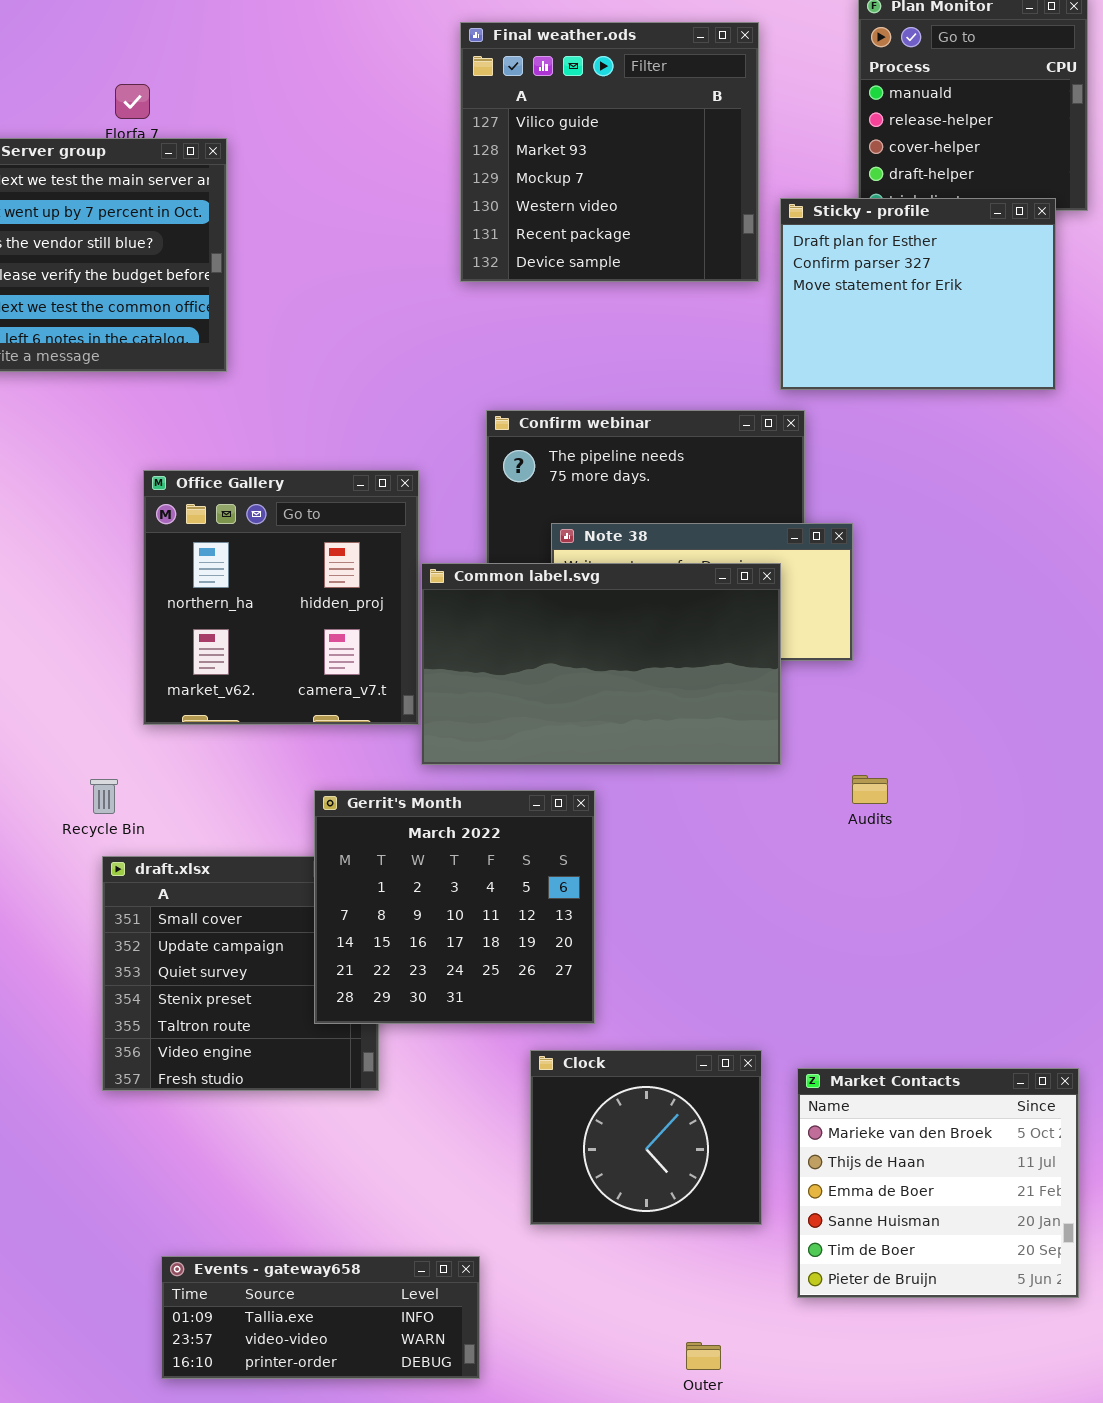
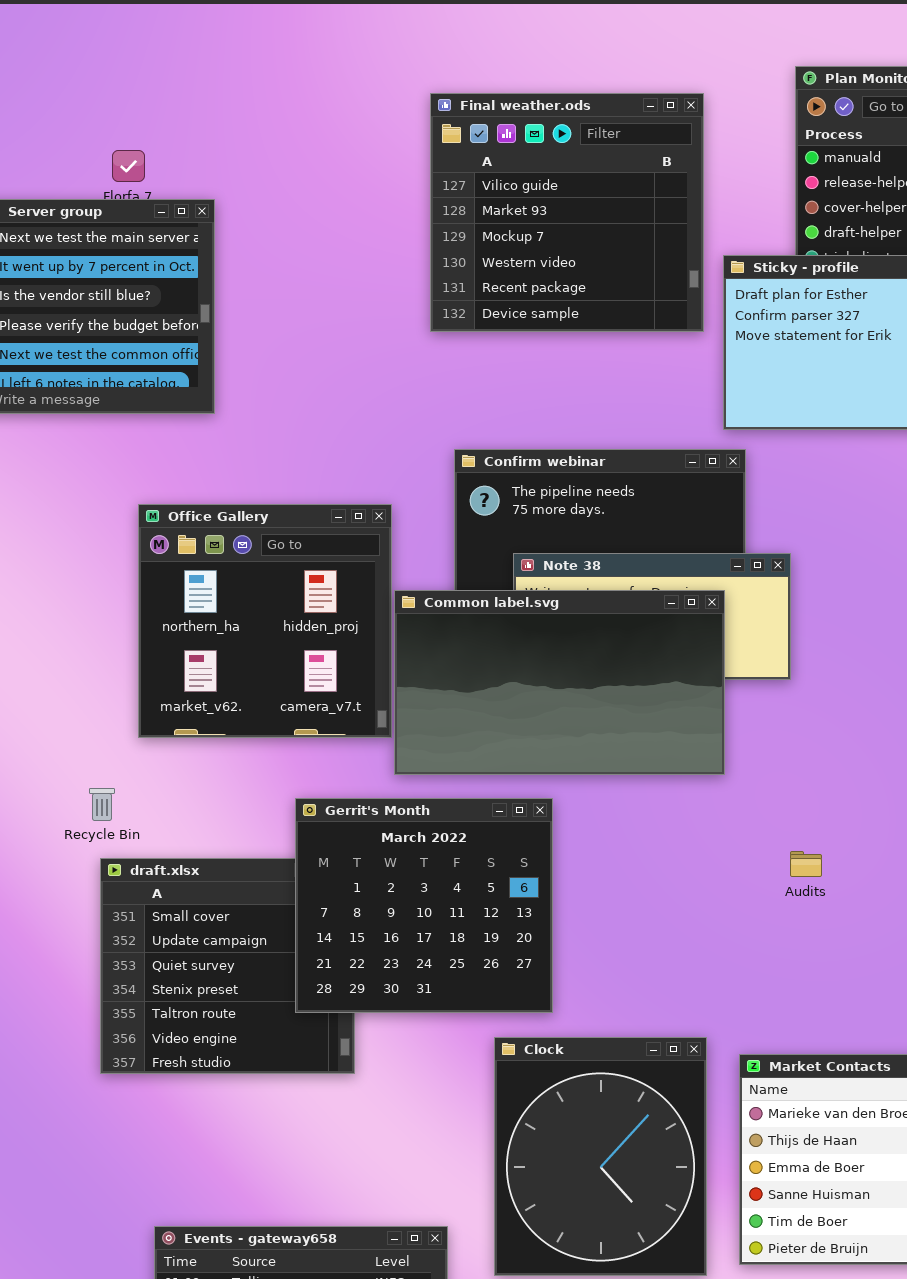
Audits: [852,775,888,804] -> [790,851,822,877], moved
Clock: [530,1050,762,1225] -> [494,1037,707,1276], resized

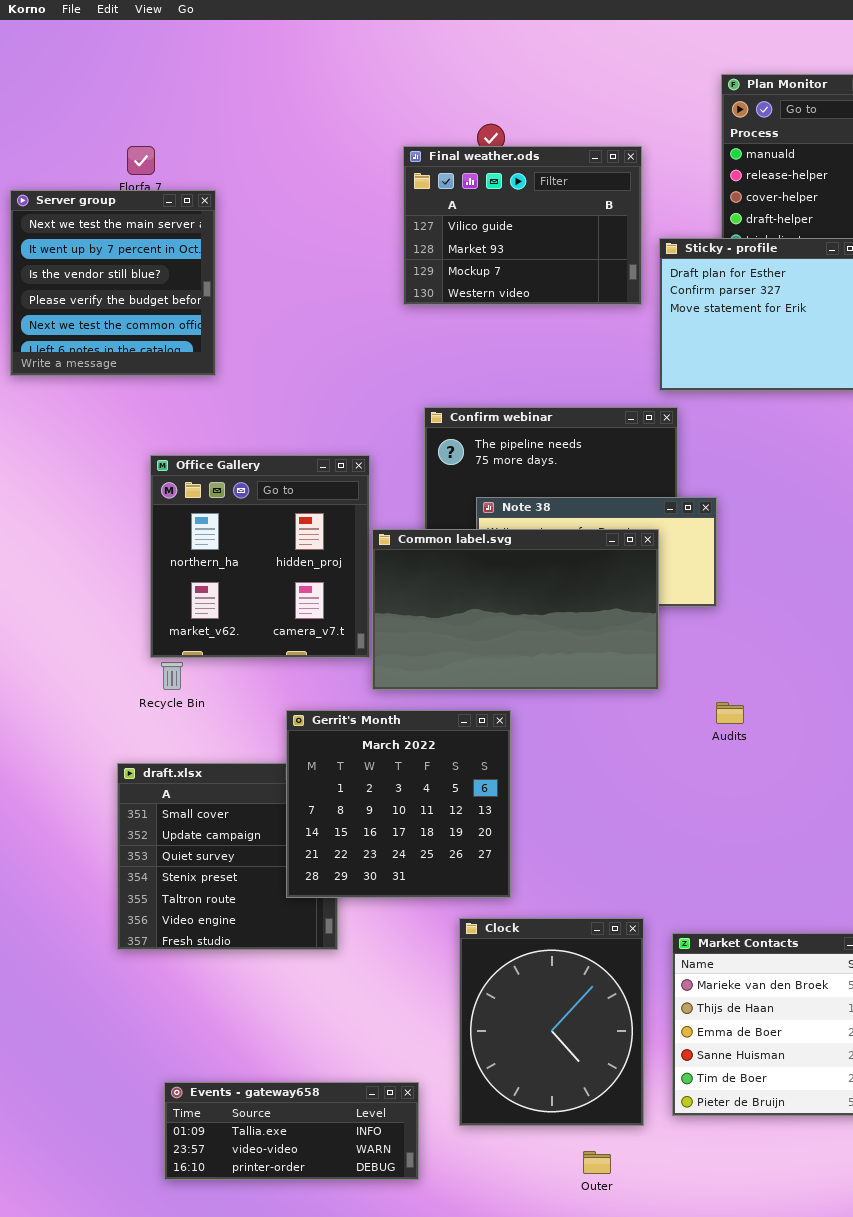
Final weather.ods: [430,93,704,332] -> [403,146,642,305], resized
Recycle Bin: [89,788,115,821] -> [161,662,183,690], moved
Audits: [790,851,822,877] -> [716,702,744,724], moved

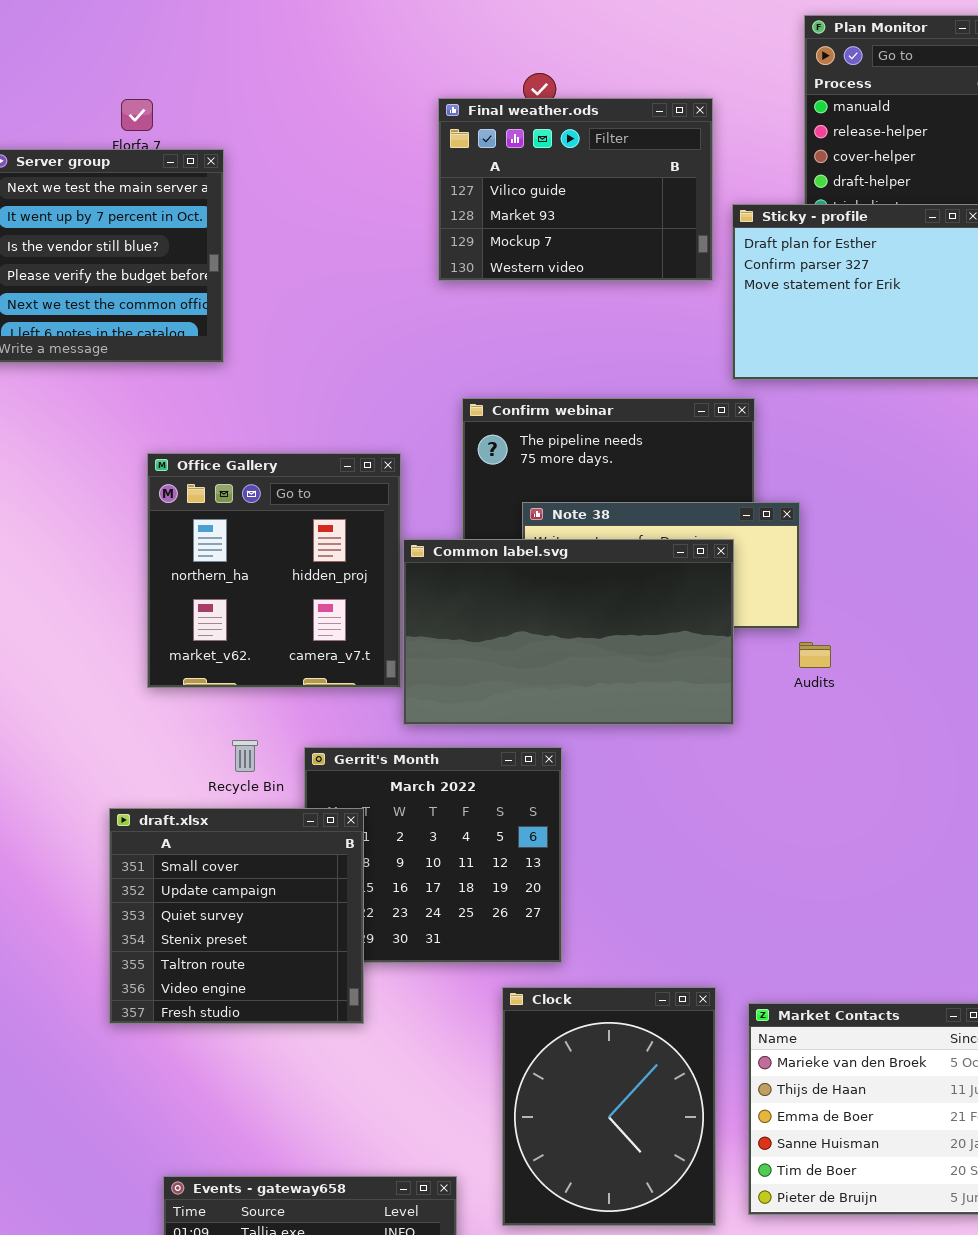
Recycle Bin: [161,662,183,690] -> [232,740,258,772], moved
Audits: [716,702,744,724] -> [799,642,831,668], moved
draft.xlsx: [117,763,338,950] -> [109,808,364,1024], raised

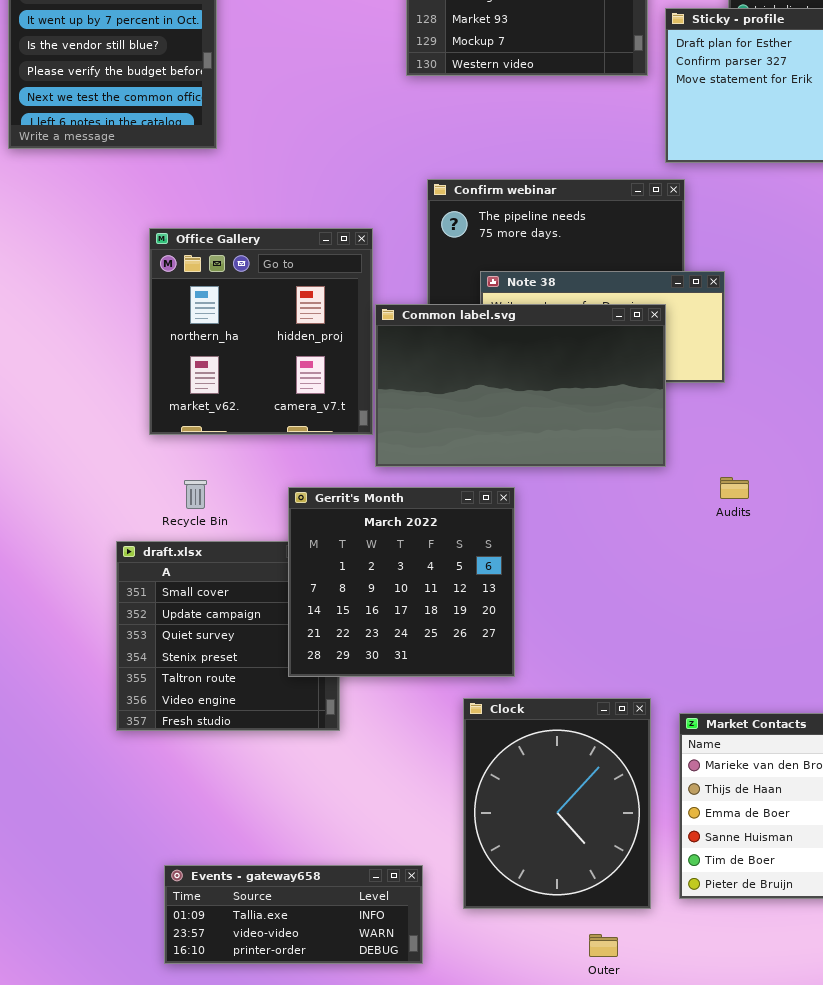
Audits: [799,642,831,668] -> [720,477,749,499], moved
Recycle Bin: [232,740,258,772] -> [184,480,207,509], moved
Gerrit's Month: [304,747,562,963] -> [288,487,515,677], raised

